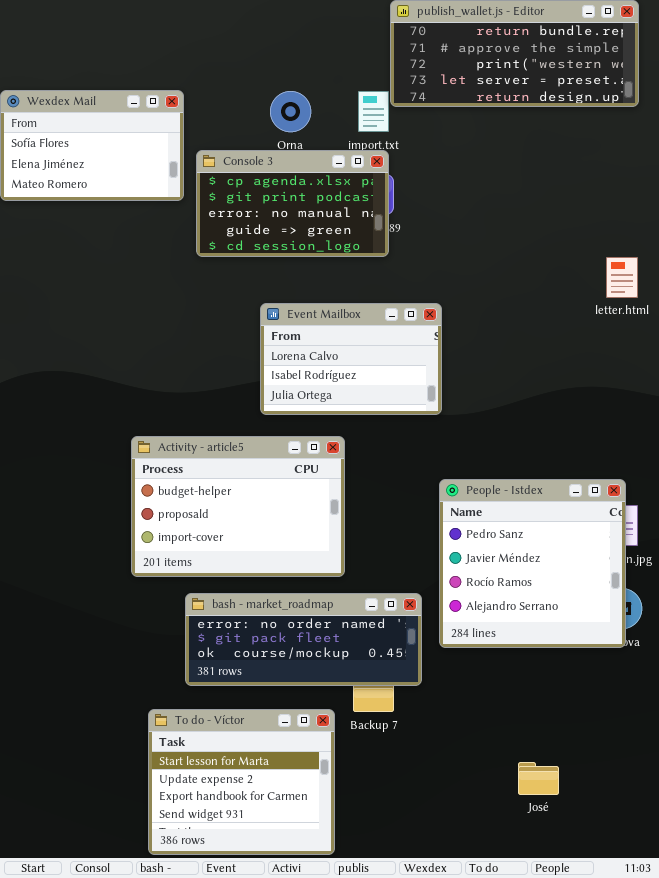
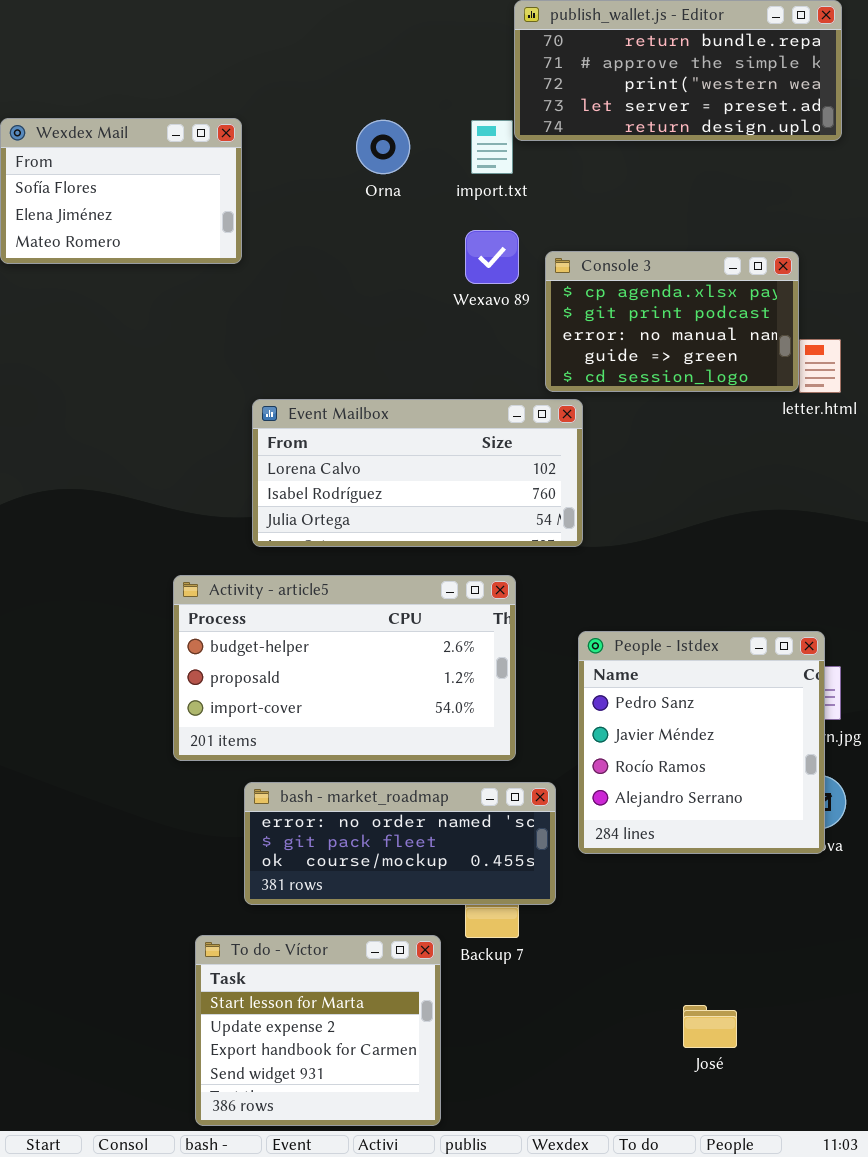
Console 3: [196,150,389,257] -> [545,251,799,392], moved
Event Mailbox: [260,303,442,415] -> [252,399,583,547], resized
Activity - article5: [131,436,345,577] -> [173,575,516,761], resized

